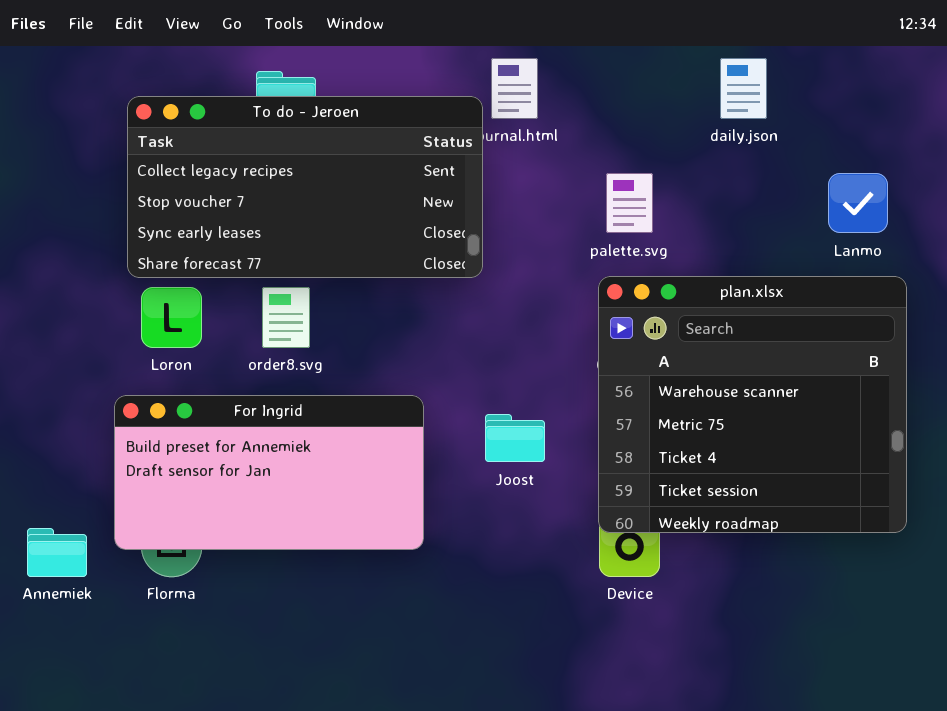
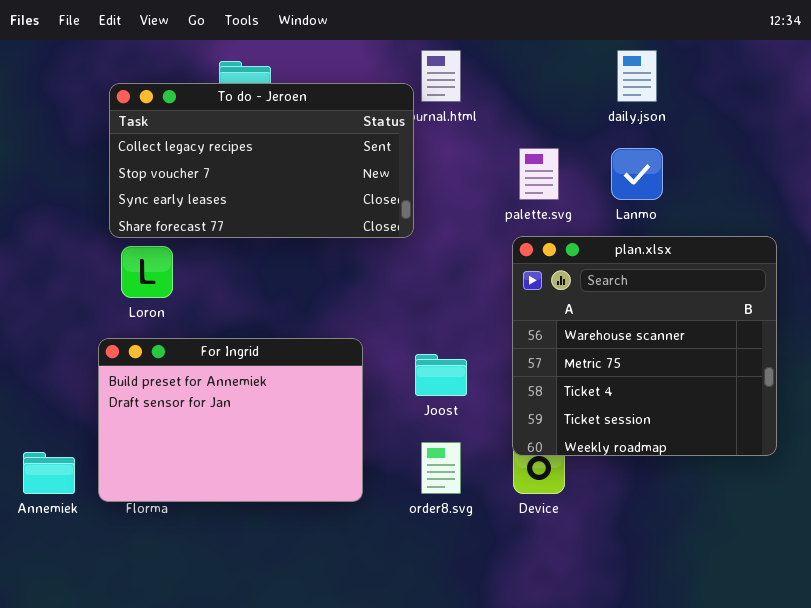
Lanmo: [828,173,888,233] -> [611,148,663,200], moved
order8.svg: [262,287,310,348] -> [421,442,461,494], moved
For Ingrid: [114,395,424,550] -> [98,338,363,502], resized

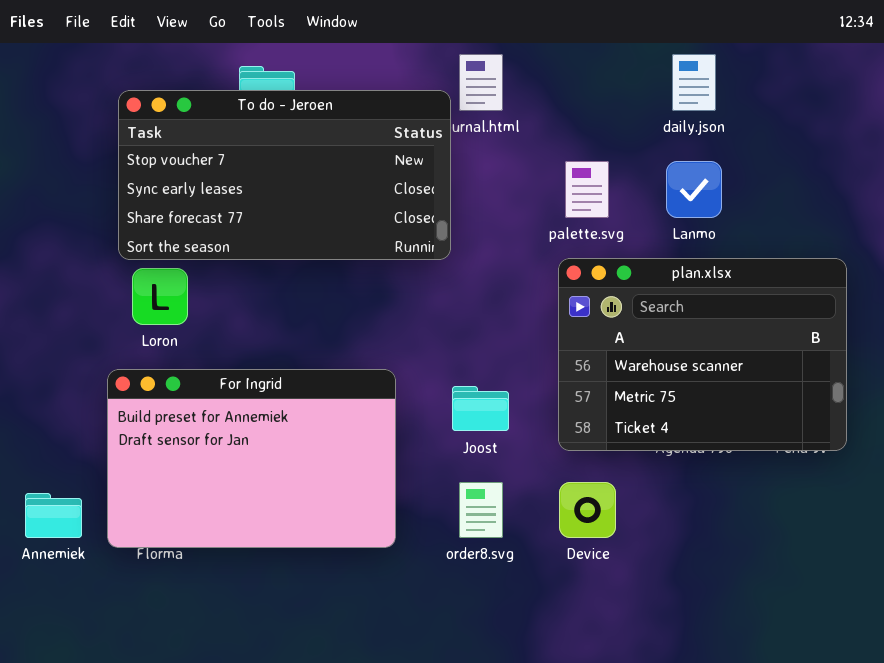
To do - Jeroen: [109,83,414,238] -> [118,90,451,260], scrolled down 1 row
plan.xlsx: [512,236,777,456] -> [558,258,847,451], resized

